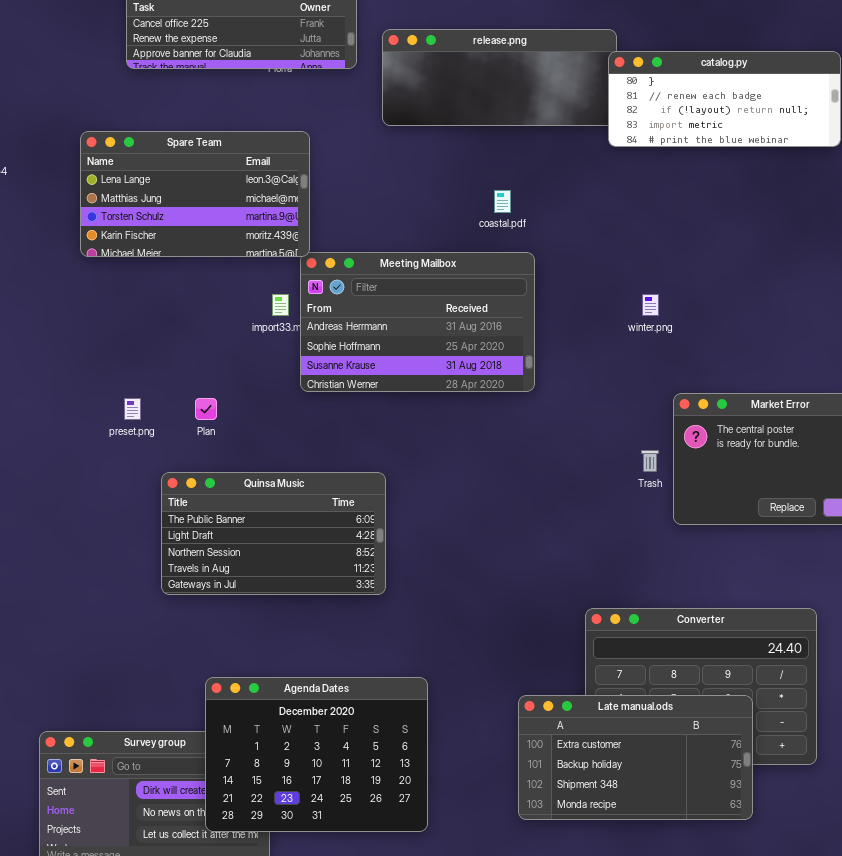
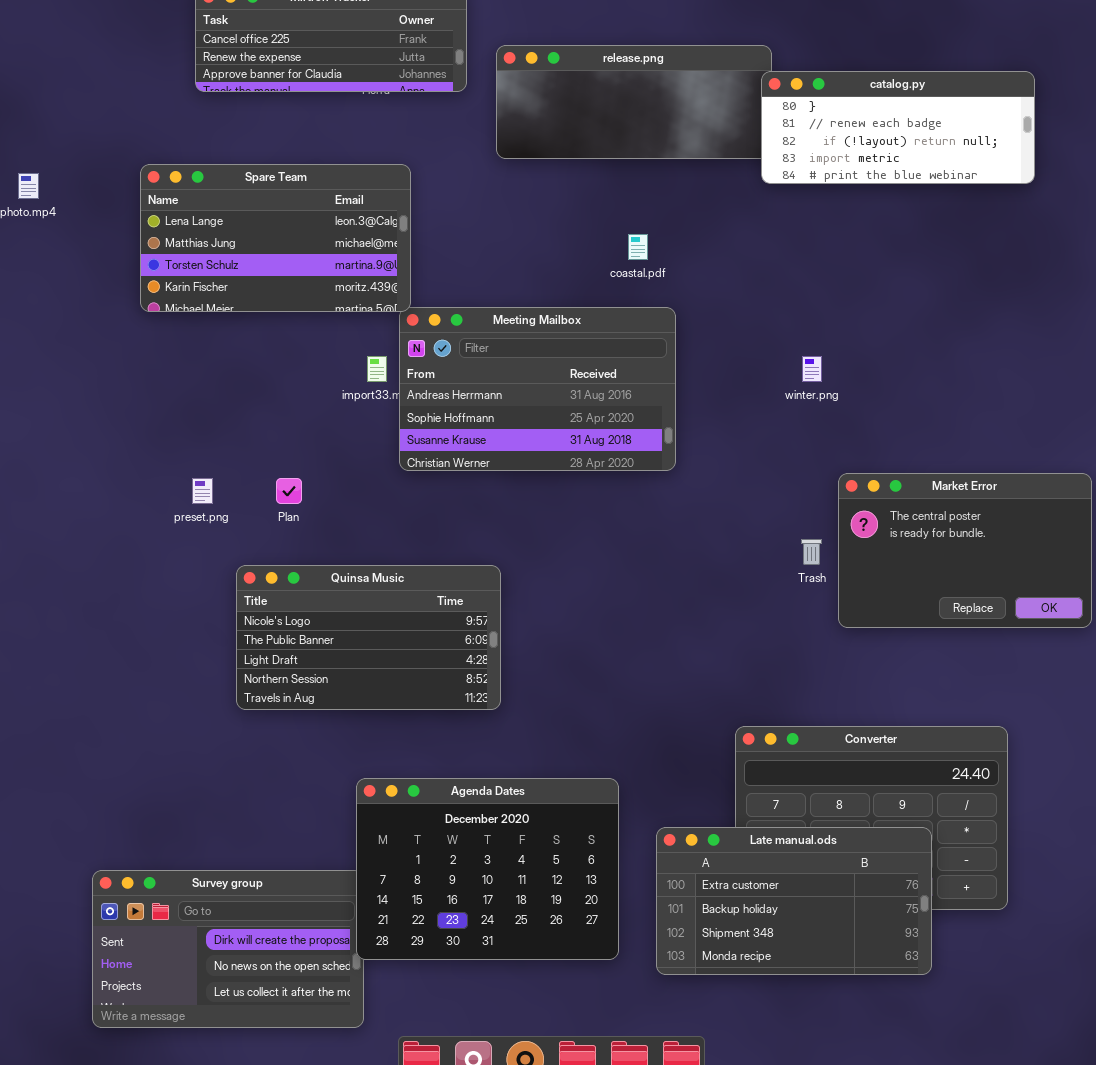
Quinsa Music: [161,472,386,595] -> [236,565,501,710], scrolled up 1 row
Agenda Dates: [205,677,428,832] -> [356,778,619,960], moved

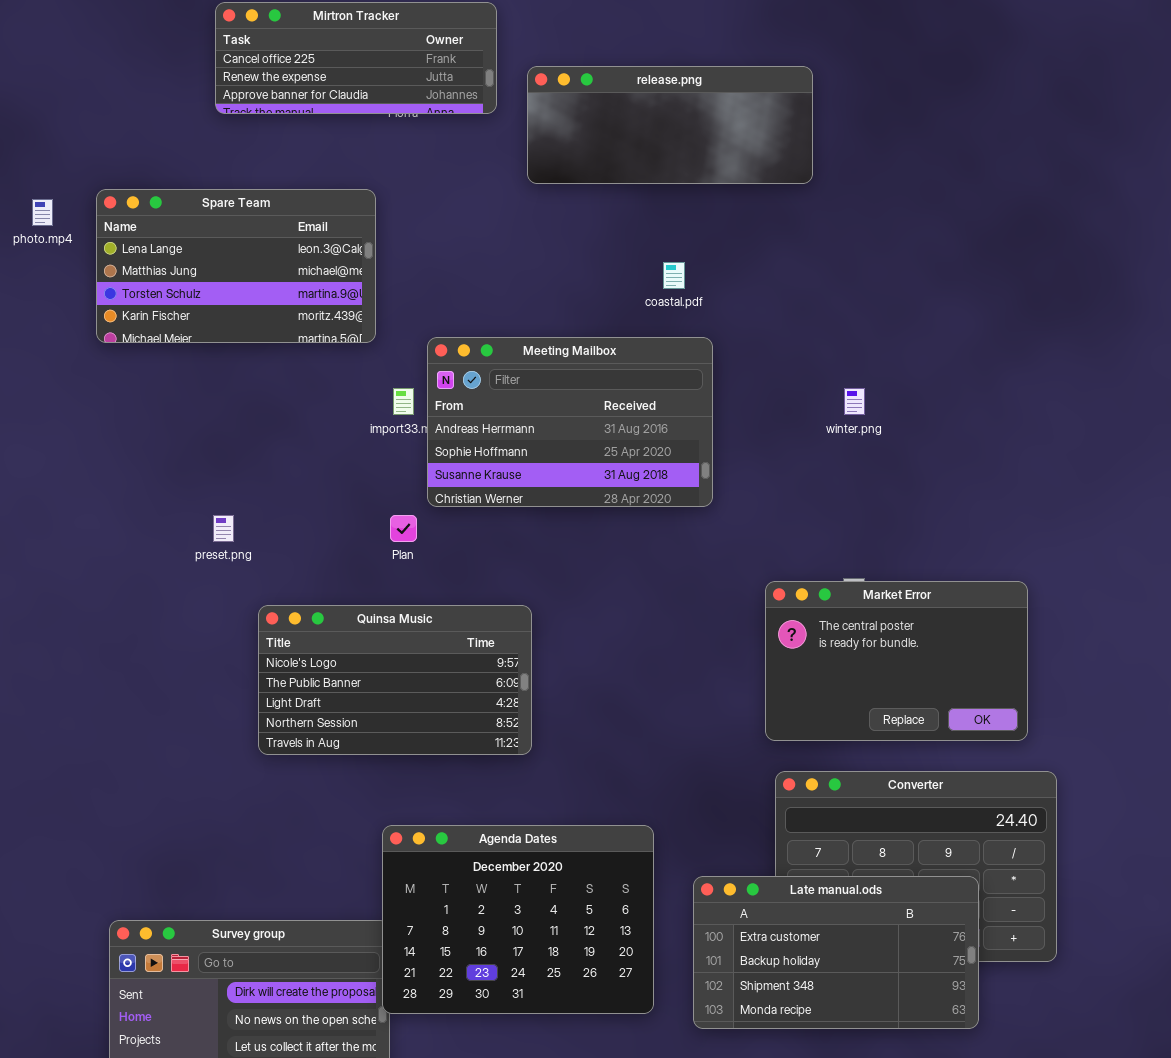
catalog.py: [761,71,1035,184] -> none, closed
Spare Team: [140,164,411,312] -> [96,189,376,343], moved
Market Error: [838,473,1092,628] -> [765,581,1028,741], moved
Plan: [276,478,302,504] -> [390,515,417,542], moved

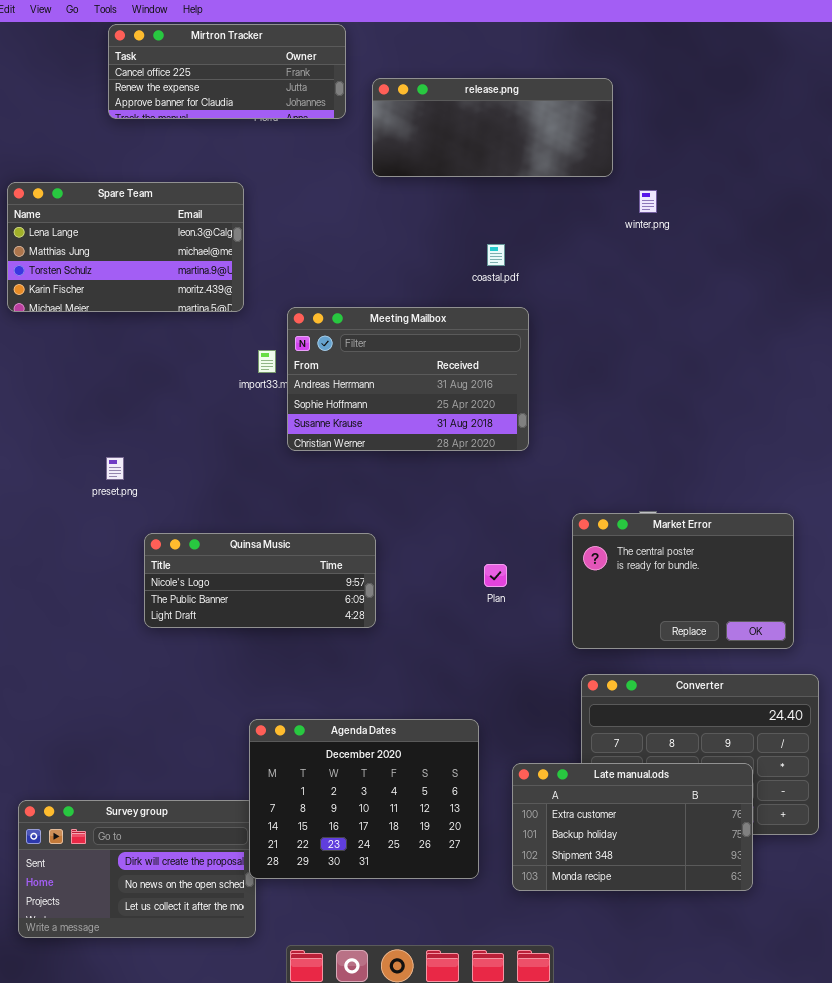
winter.png: [844,388,865,415] -> [639,190,657,213], moved
Plan: [390,515,417,542] -> [484,564,507,587], moved
Quinsa Music: [258,605,532,755] -> [144,533,376,628], resized

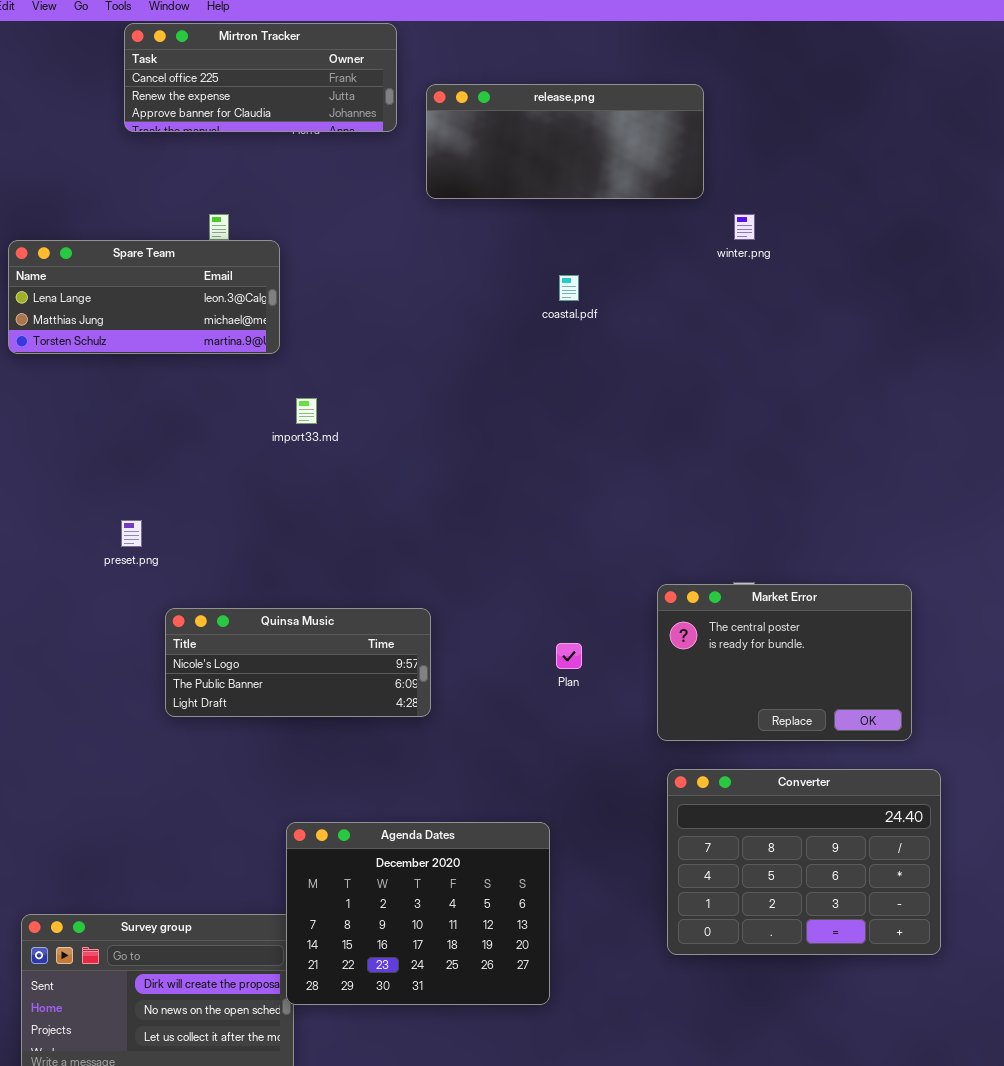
Spare Team: [7,182,244,312] -> [8,240,280,354], resized
Meeting Mailbox: [287,307,529,451] -> none, closed
Late manual.ods: [512,763,753,891] -> none, closed

